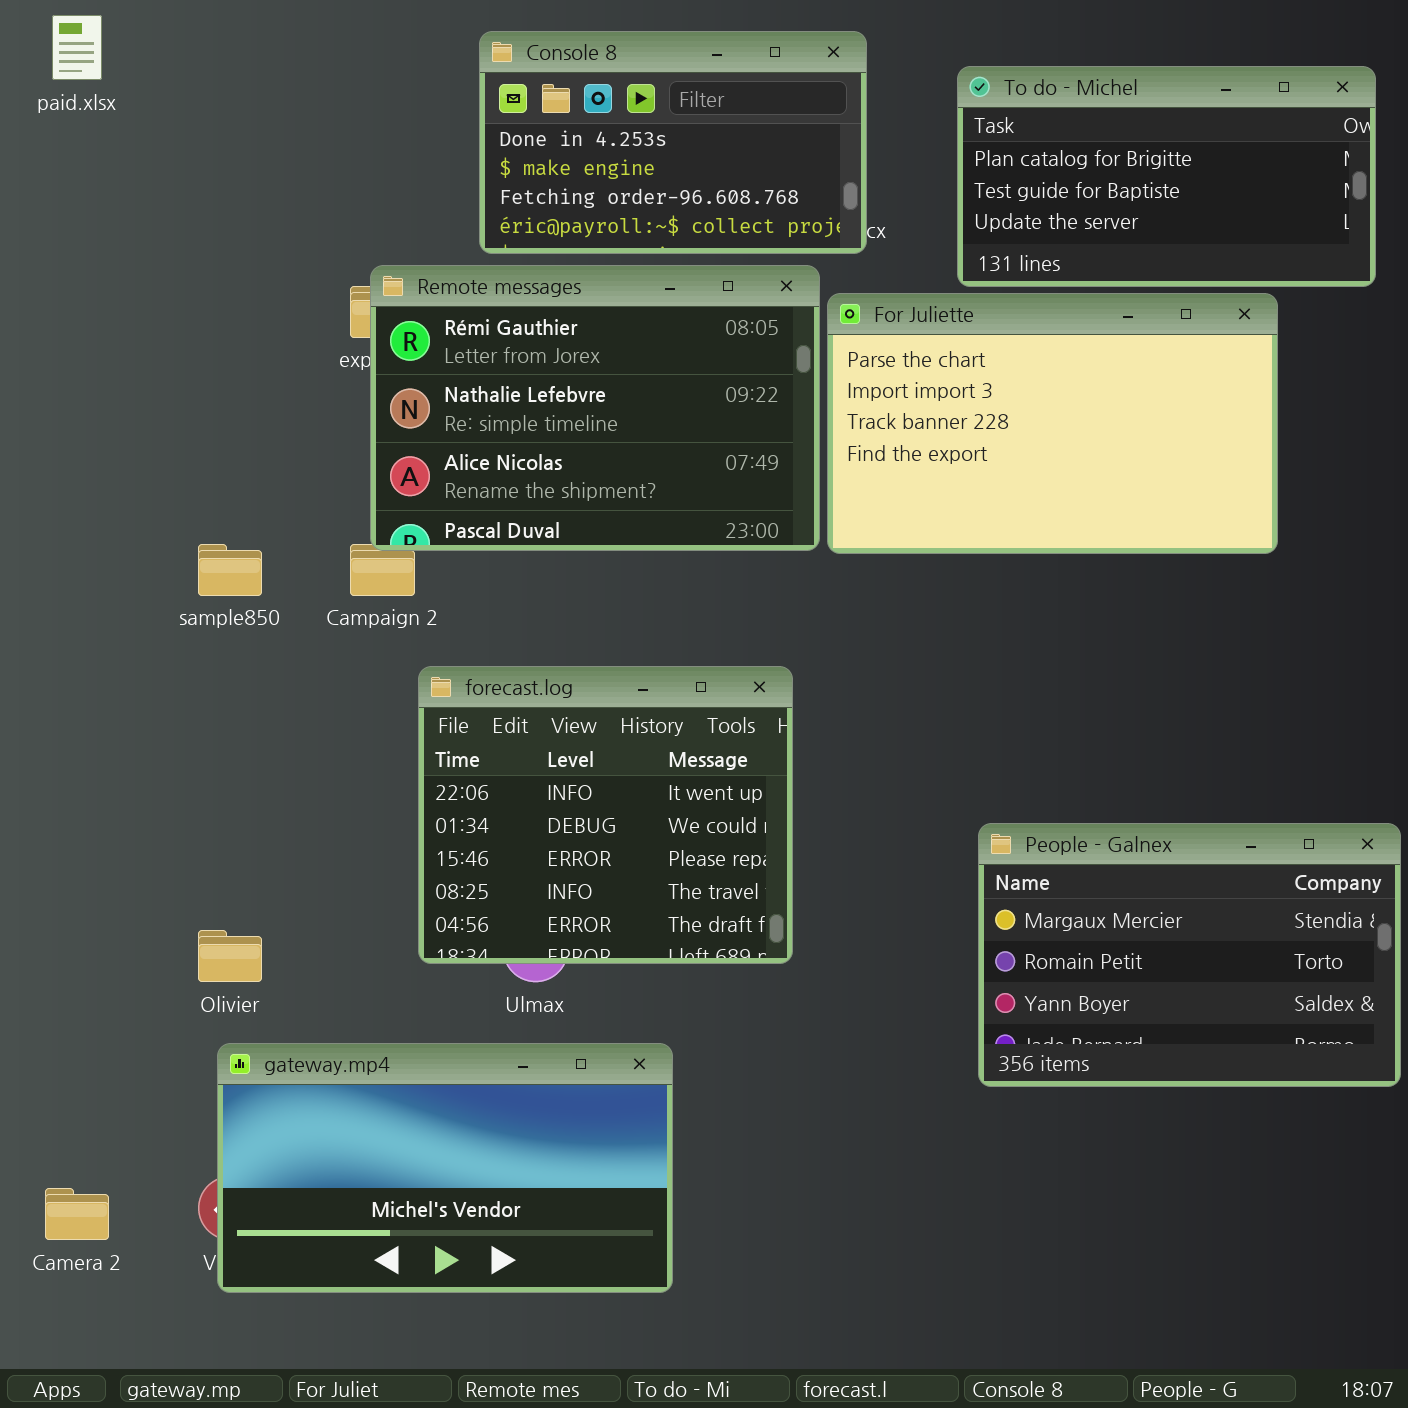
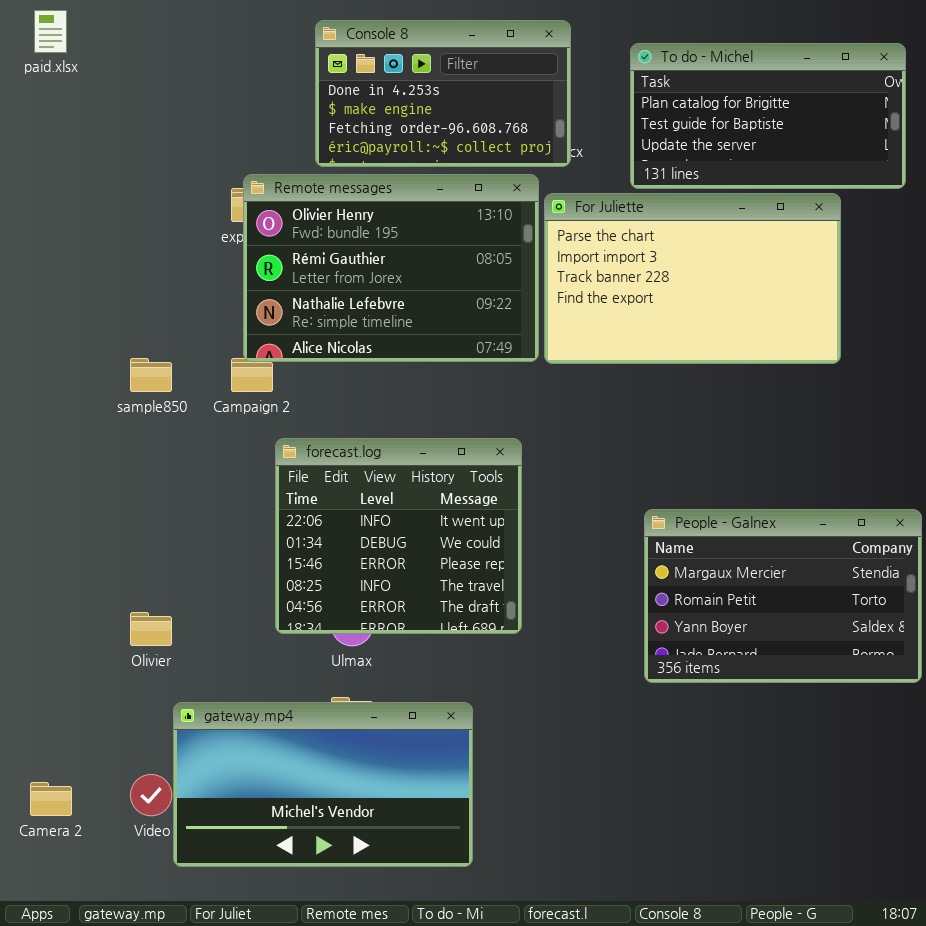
Remote messages: [370,265,820,551] -> [243,174,539,362], scrolled up 1 row
People - Galnex: [978,823,1401,1087] -> [644,509,922,683], moved
gateway.mp4: [217,1043,673,1293] -> [173,702,473,867], moved

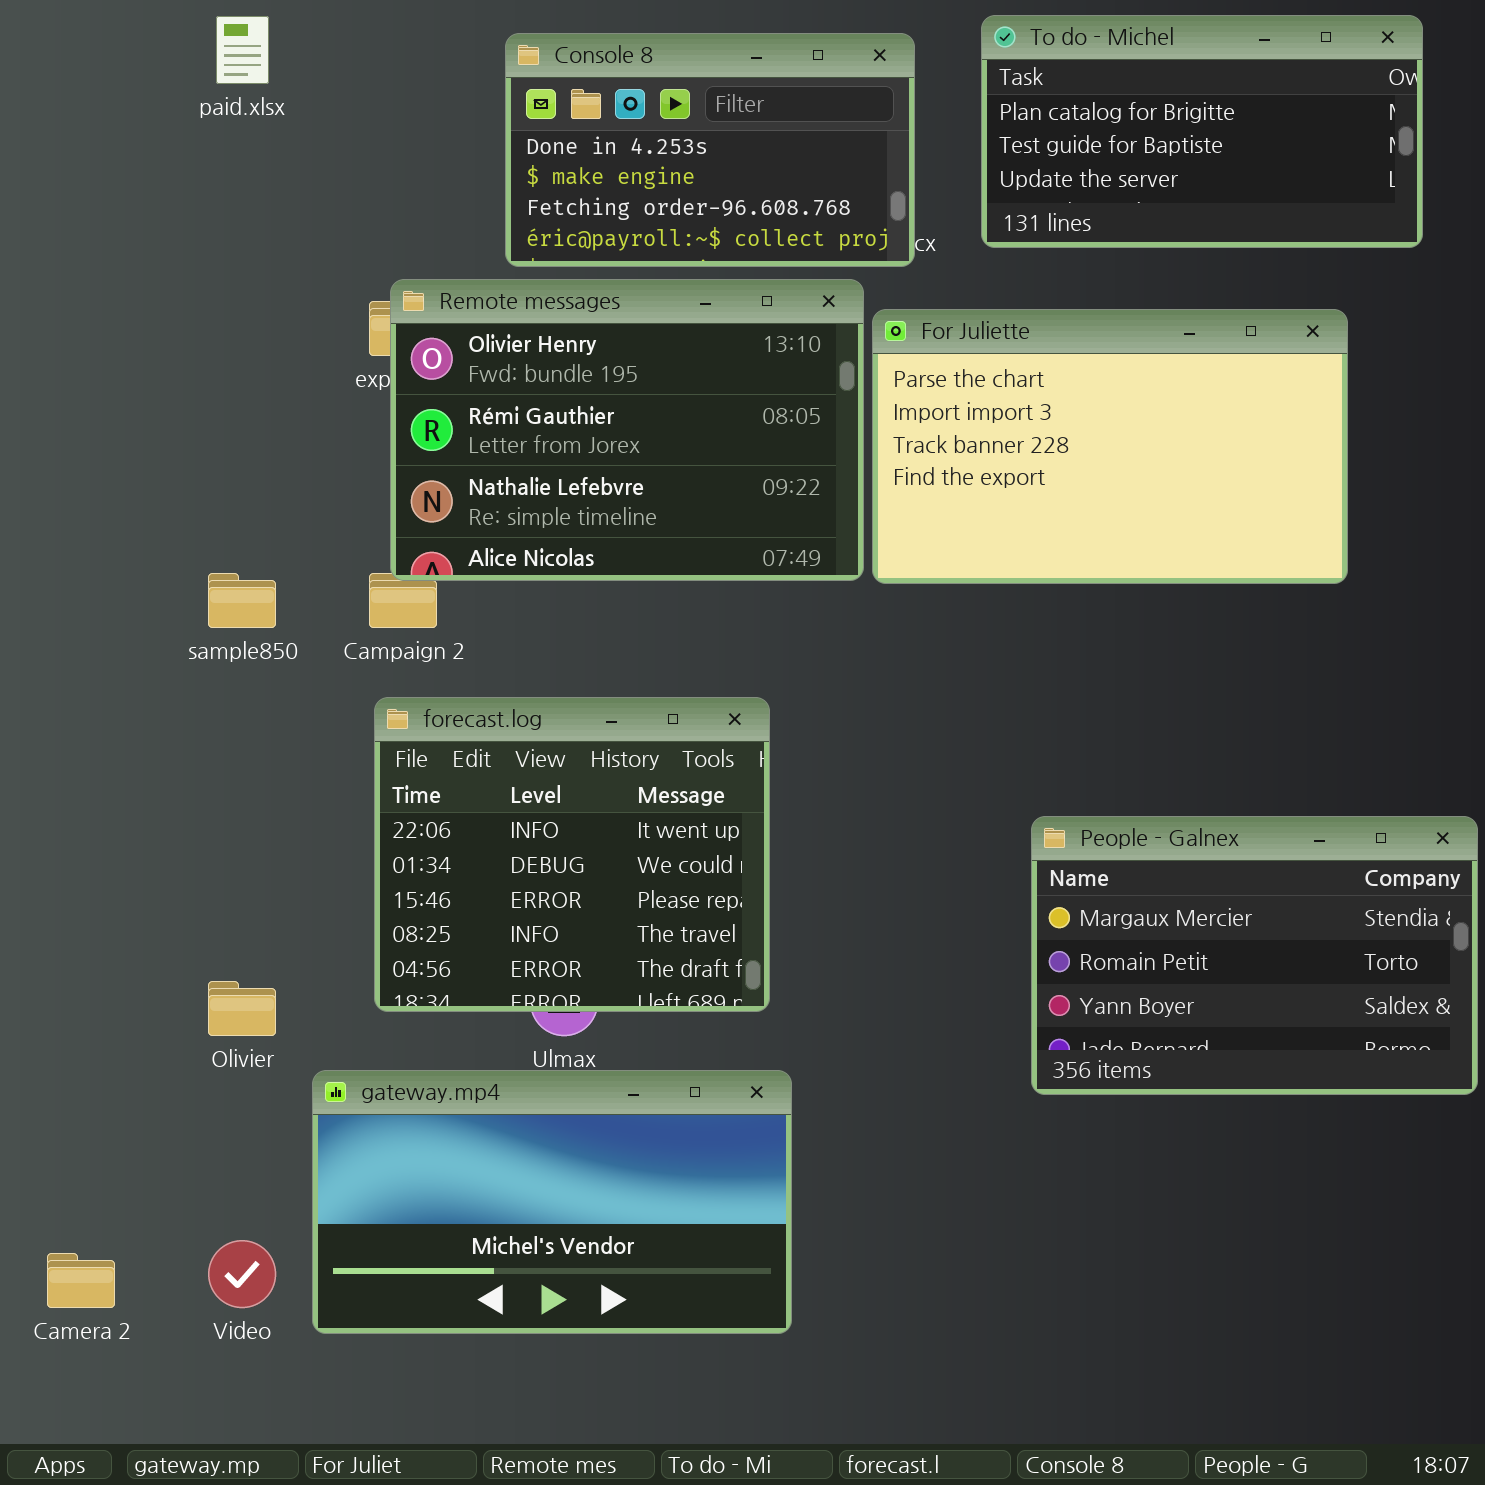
paid.xlsx: [34,10,67,53] -> [216,16,269,84], moved
To do - Michel: [630,43,906,189] -> [981,15,1423,248], moved
forecast.log: [275,438,522,634] -> [374,697,770,1012], moved
gateway.mp4: [173,702,473,867] -> [312,1070,792,1334], moved

